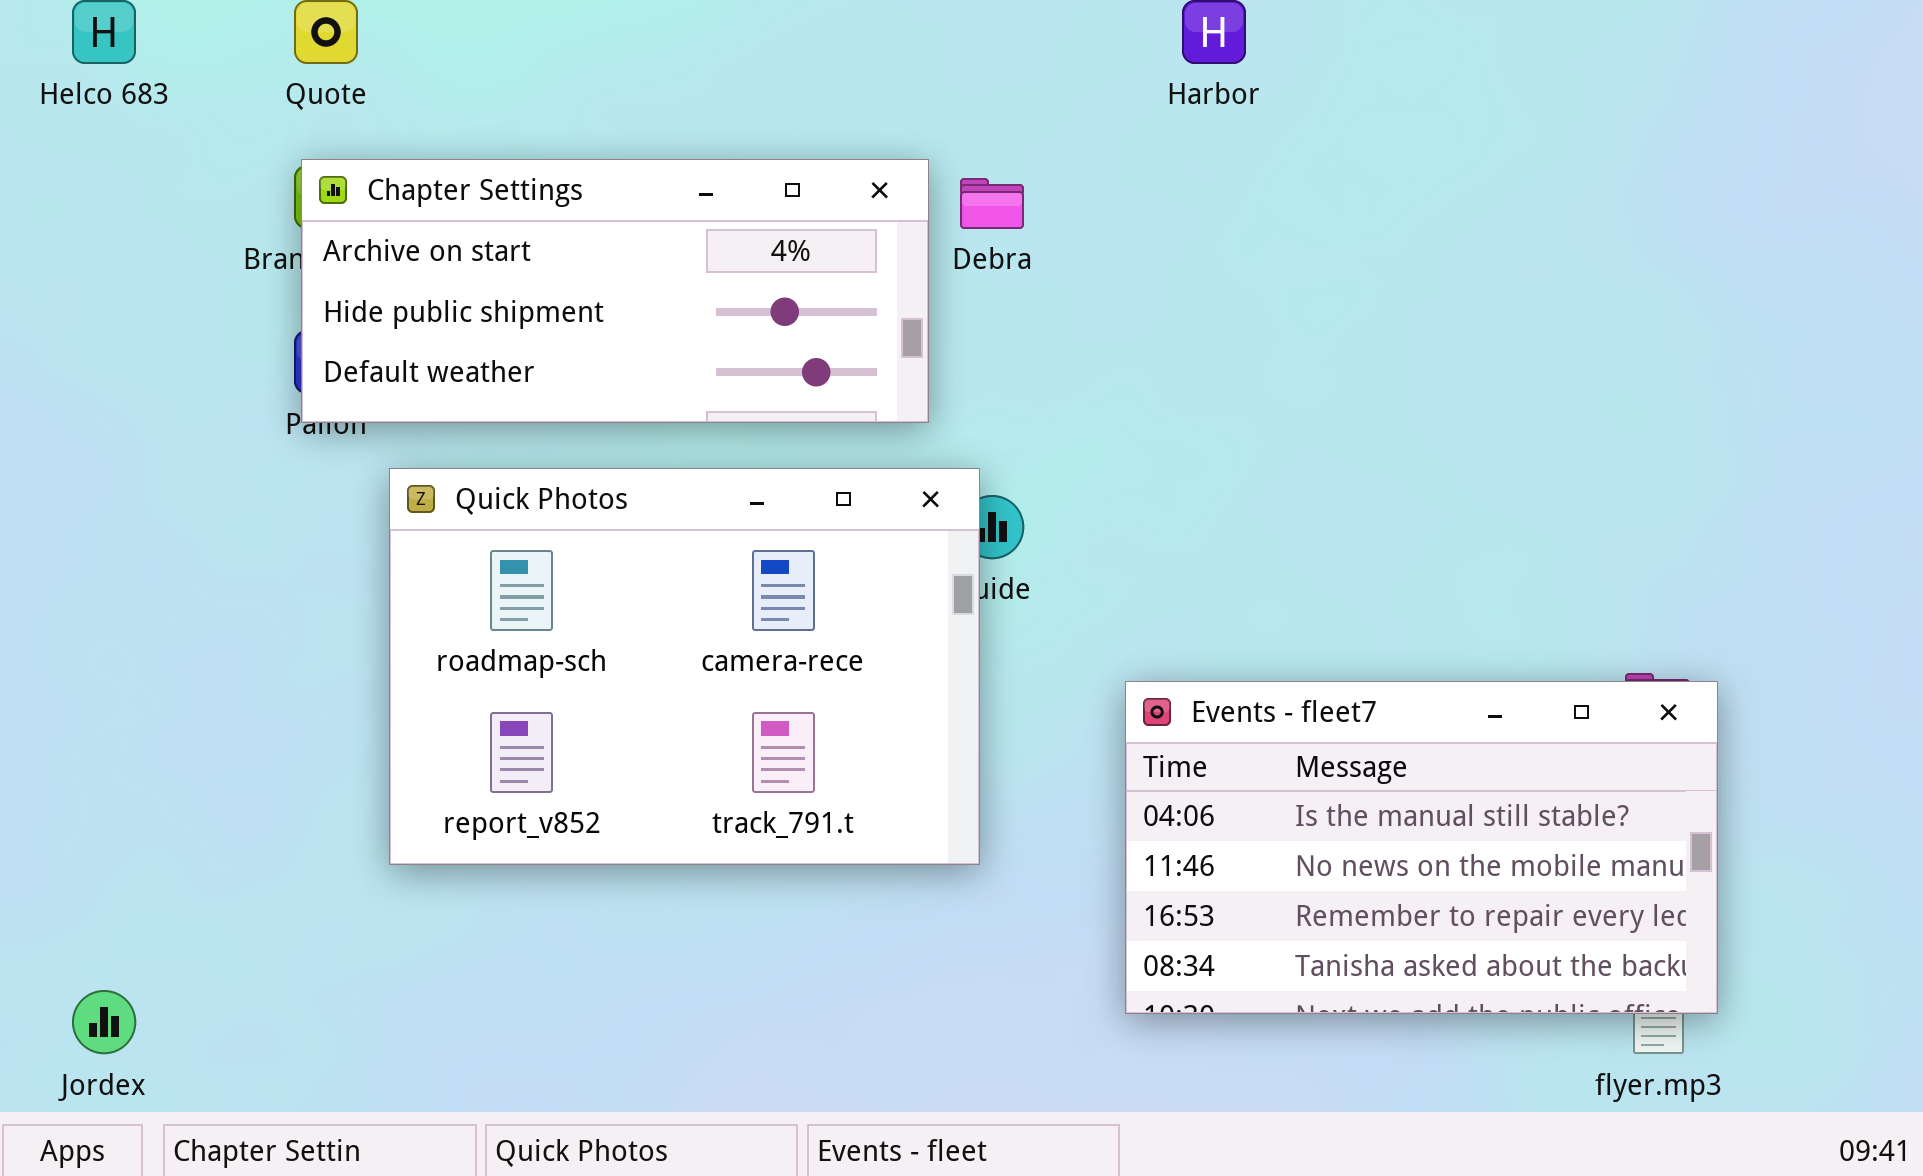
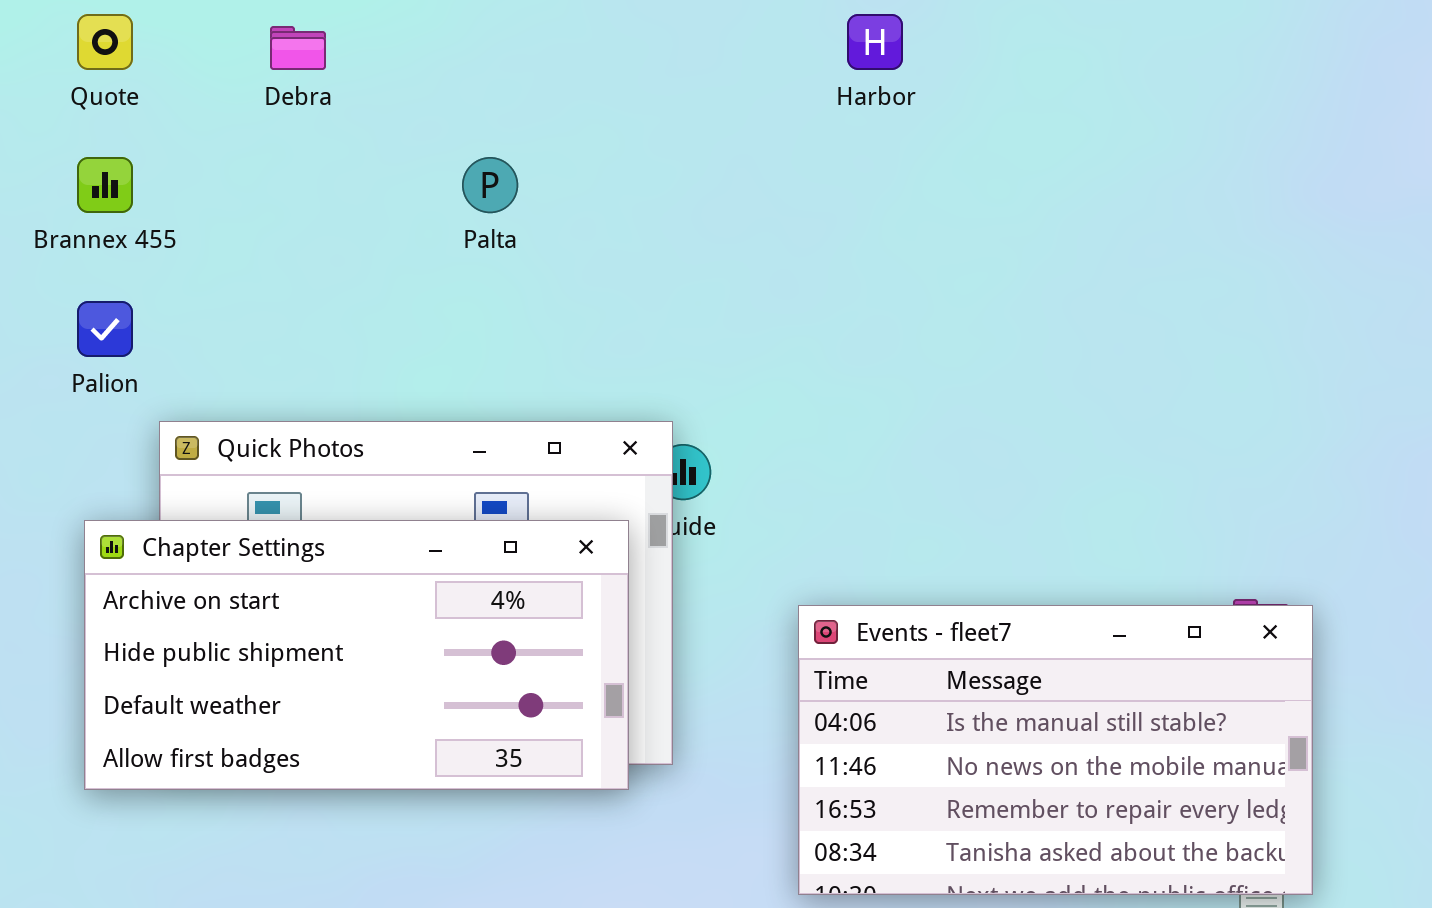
Chapter Settings: [301,159,929,423] -> [84,520,629,790], moved, resized
Debra: [960,178,1024,229] -> [270,26,326,70], moved

